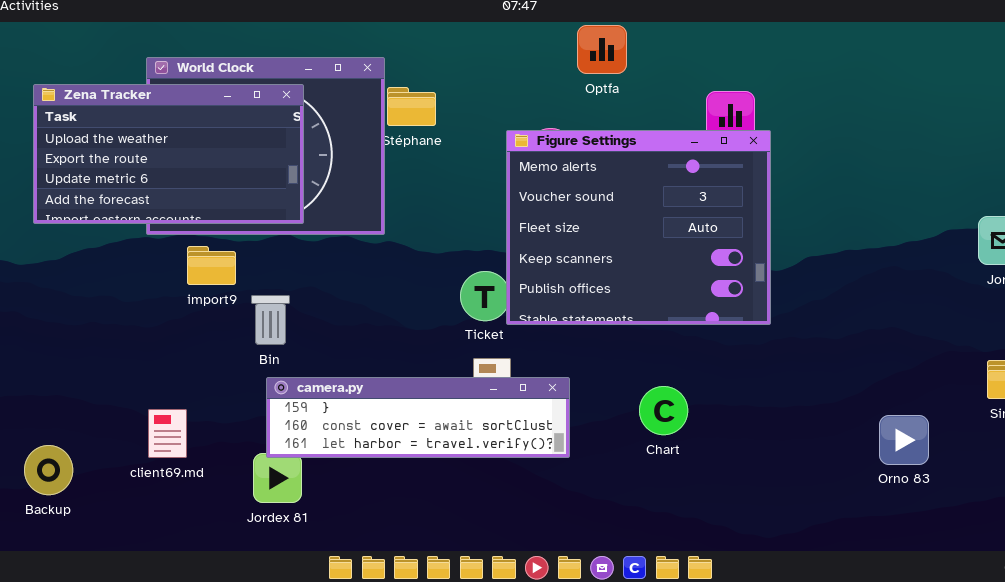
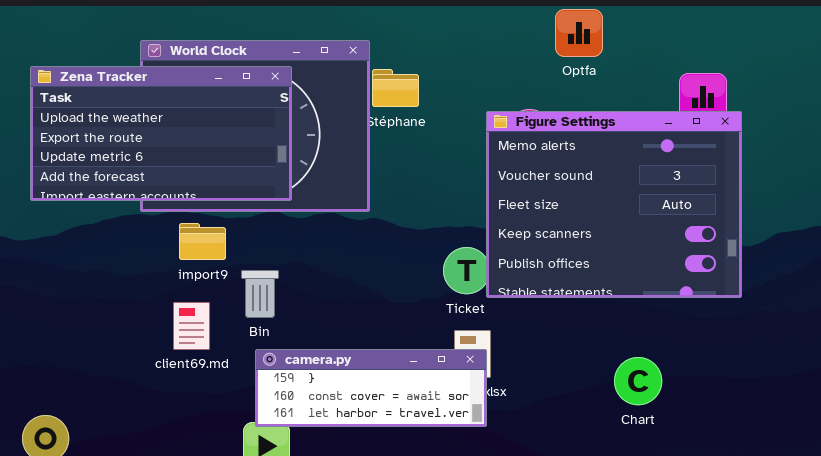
camera.py: [266,377,570,458] -> [255,349,487,427], resized
client69.md: [148,409,187,458] -> [173,302,210,350], moved

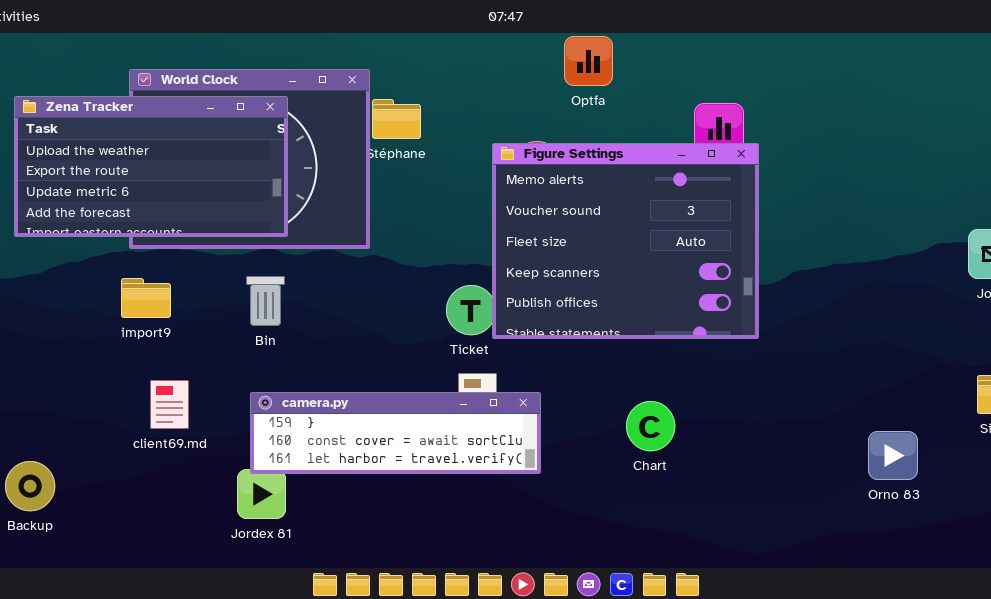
import9: [179,223,226,260] -> [121,278,171,318], moved
Bin: [241,270,279,318] -> [246,276,285,326], moved
client69.md: [173,302,210,350] -> [150,380,189,429], moved
camera.py: [255,349,487,427] -> [250,392,541,474], resized

